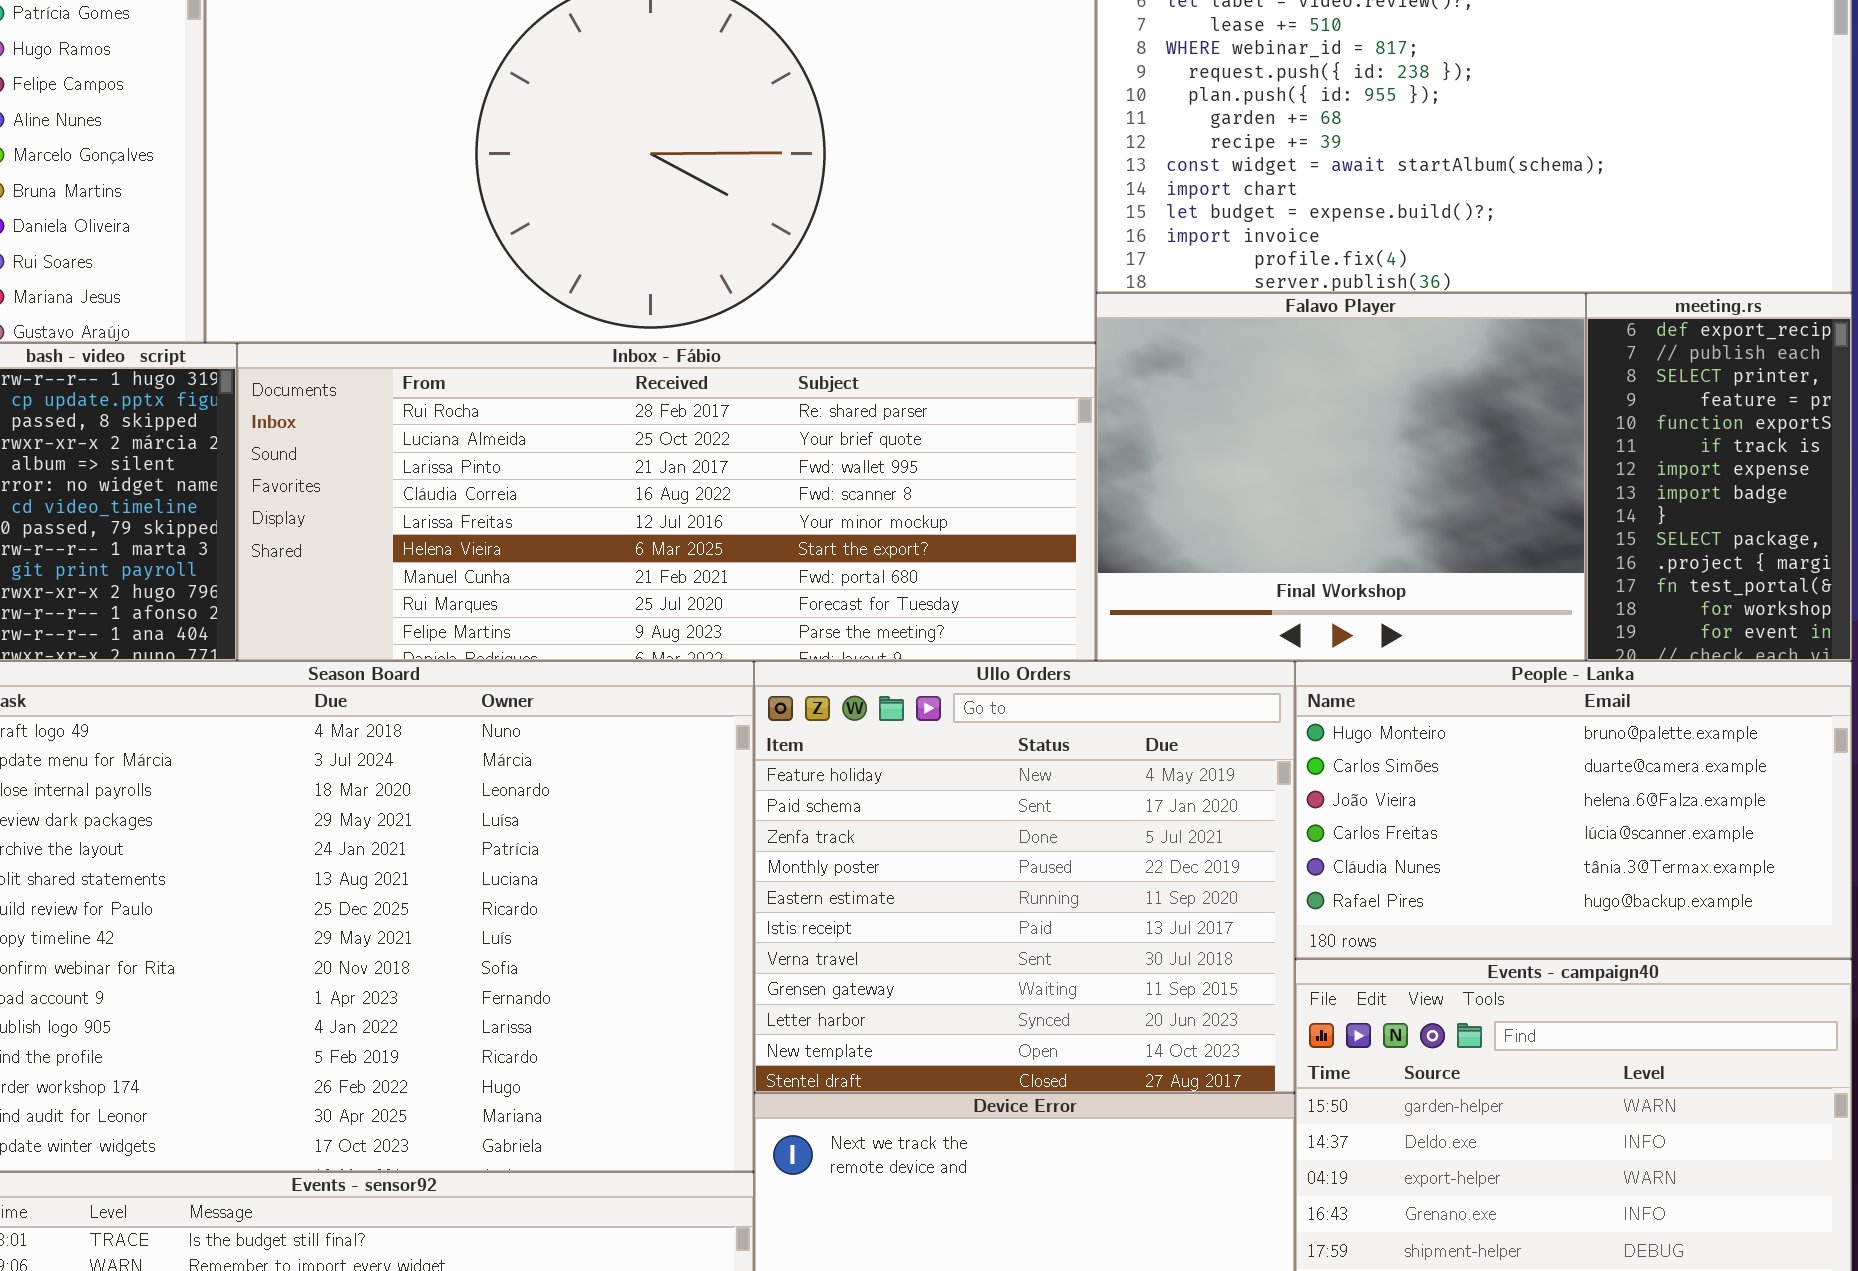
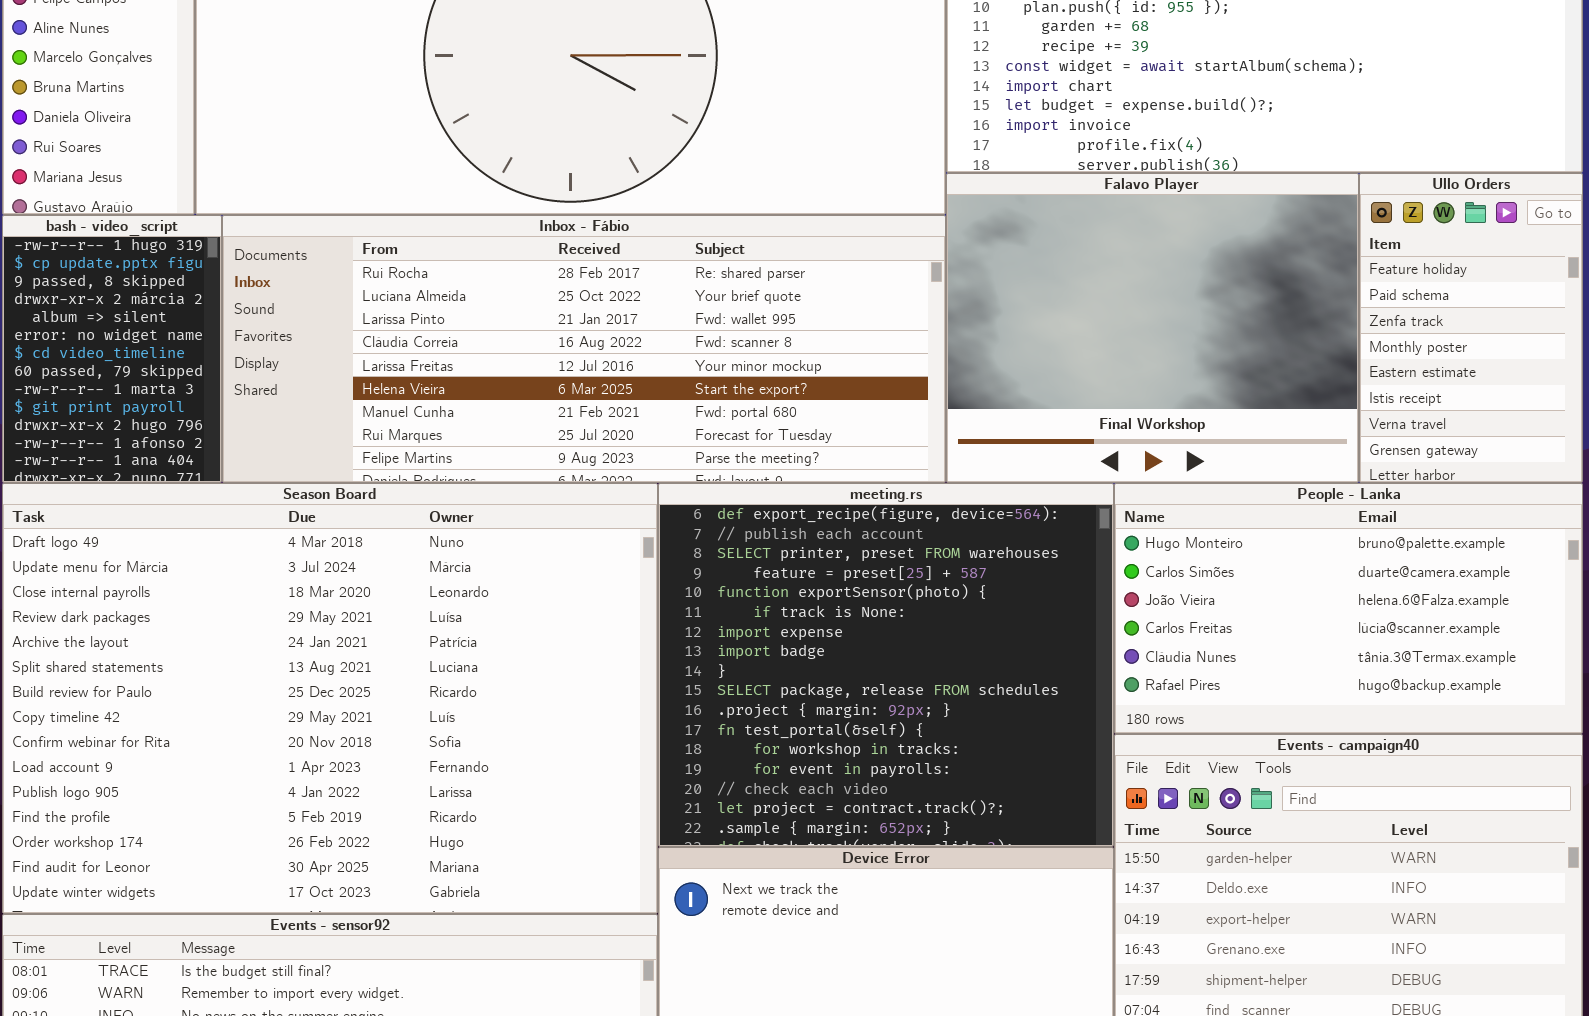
meeting.rs: [1586,293,1852,661] -> [658,483,1114,847], moved, resized
Ullo Orders: [754,661,1295,1093] -> [1359,173,1583,483], moved, resized

